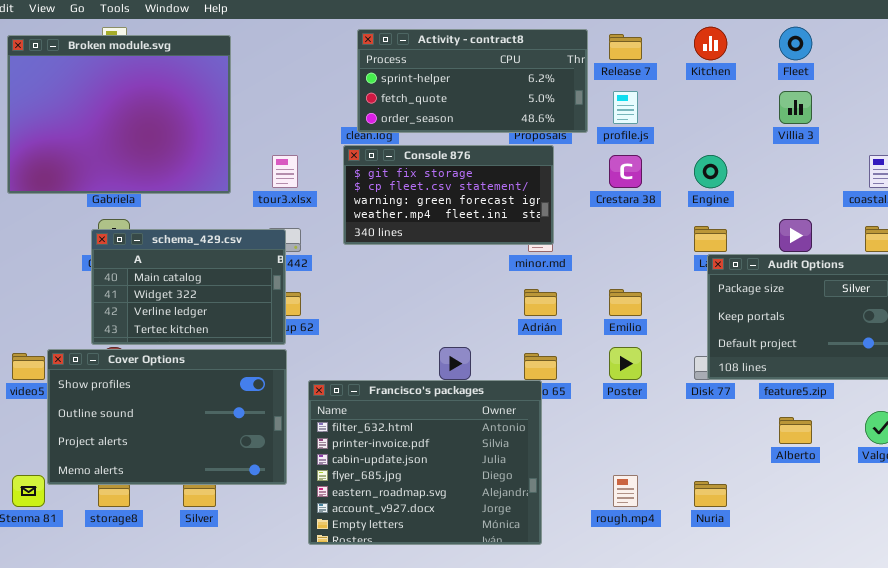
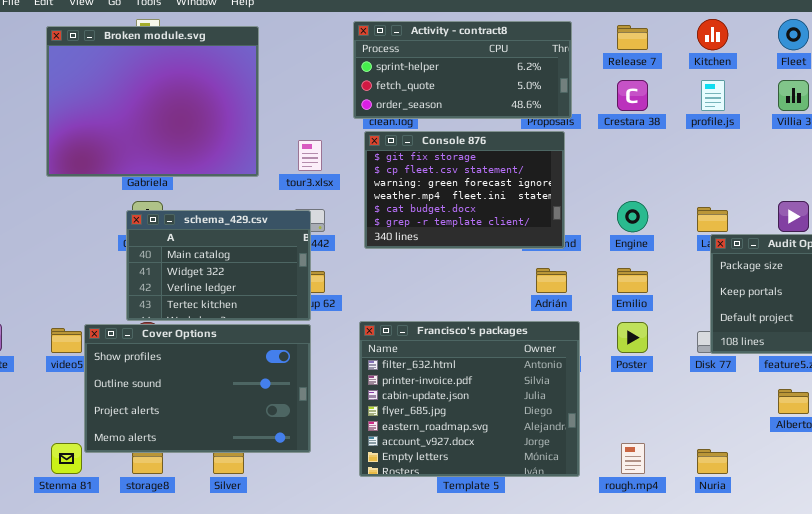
Activity - contract8: [357,29,588,133] -> [353,21,572,119], moved
profile.js: [613,91,638,124] -> [701,80,725,111], moved
Console 876: [343,145,554,245] -> [364,131,565,249], resized
Crestara 38: [609,155,642,188] -> [617,80,648,111], moved
Engine: [694,155,727,188] -> [617,201,648,232], moved
Francisco's packages: [308,380,542,545] -> [359,321,580,477], moved

